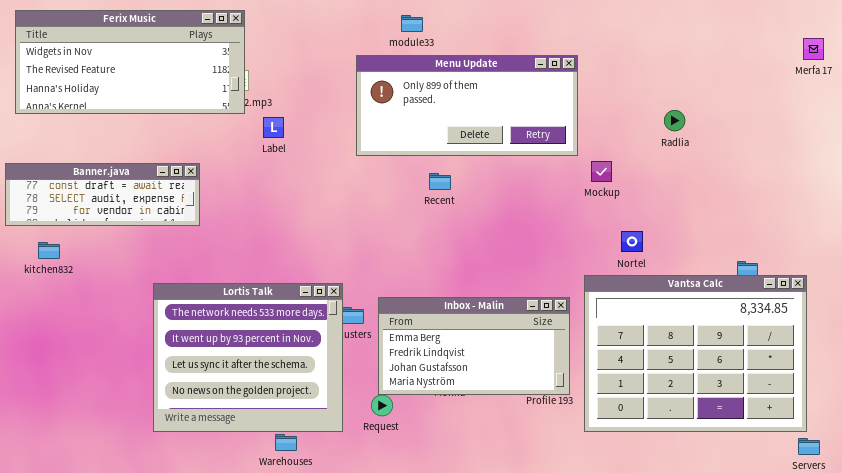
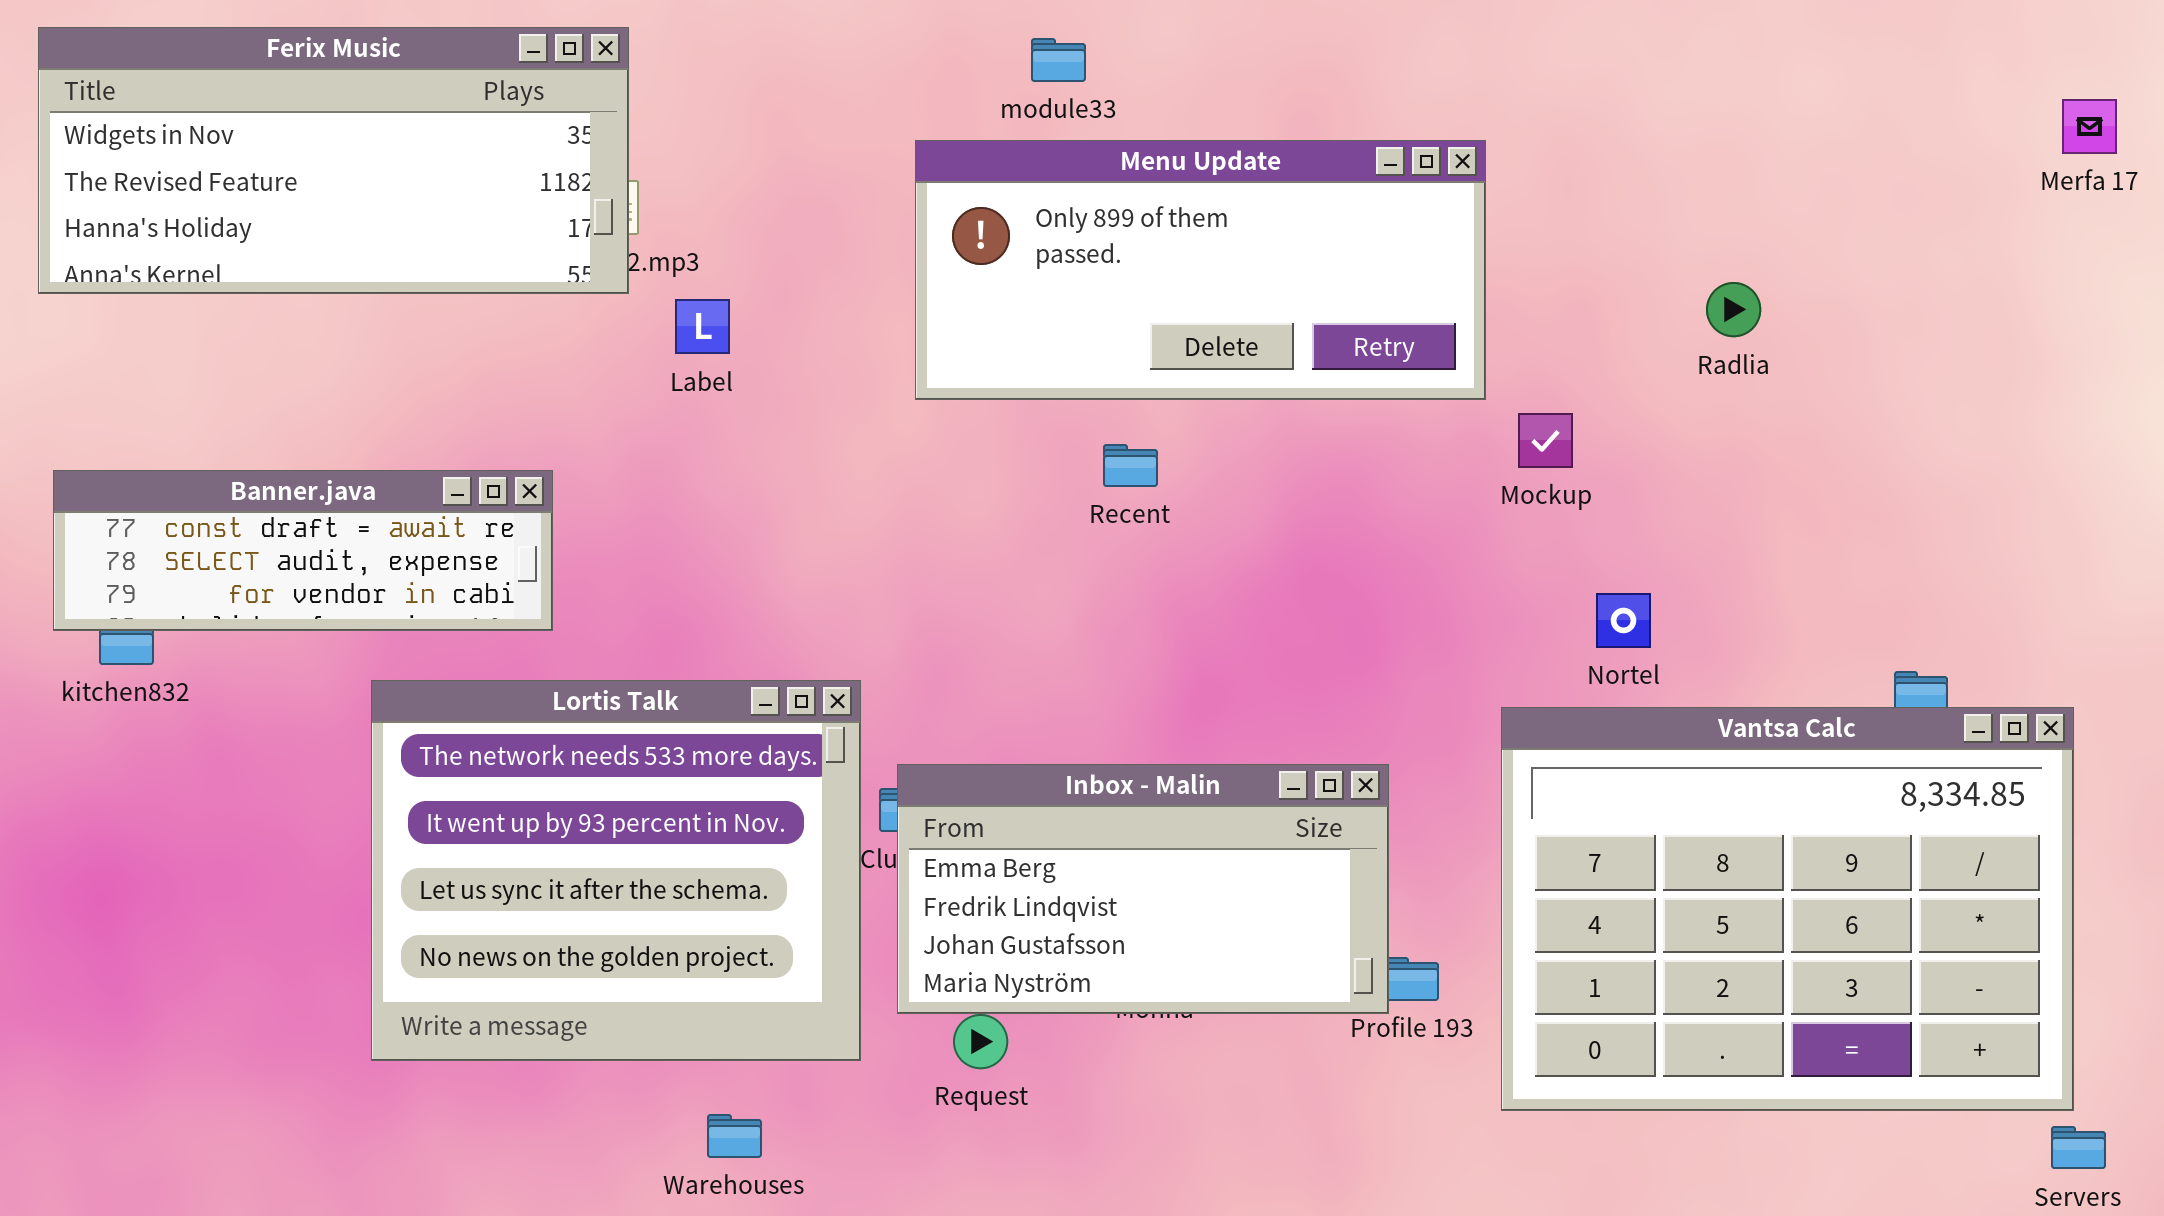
Banner.java: [5,163,200,226] -> [53,470,553,631], moved
Lortis Talk: [153,283,343,432] -> [371,680,861,1061], moved
Inbox - Malin: [378,297,570,395] -> [897,764,1389,1014], moved

